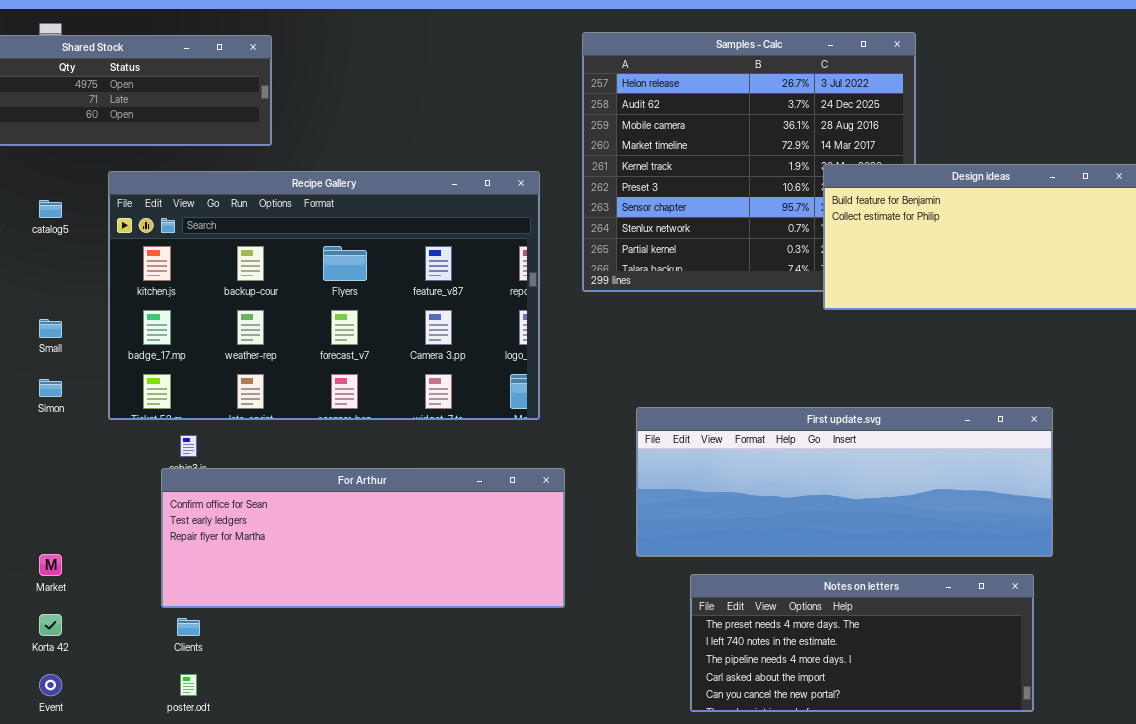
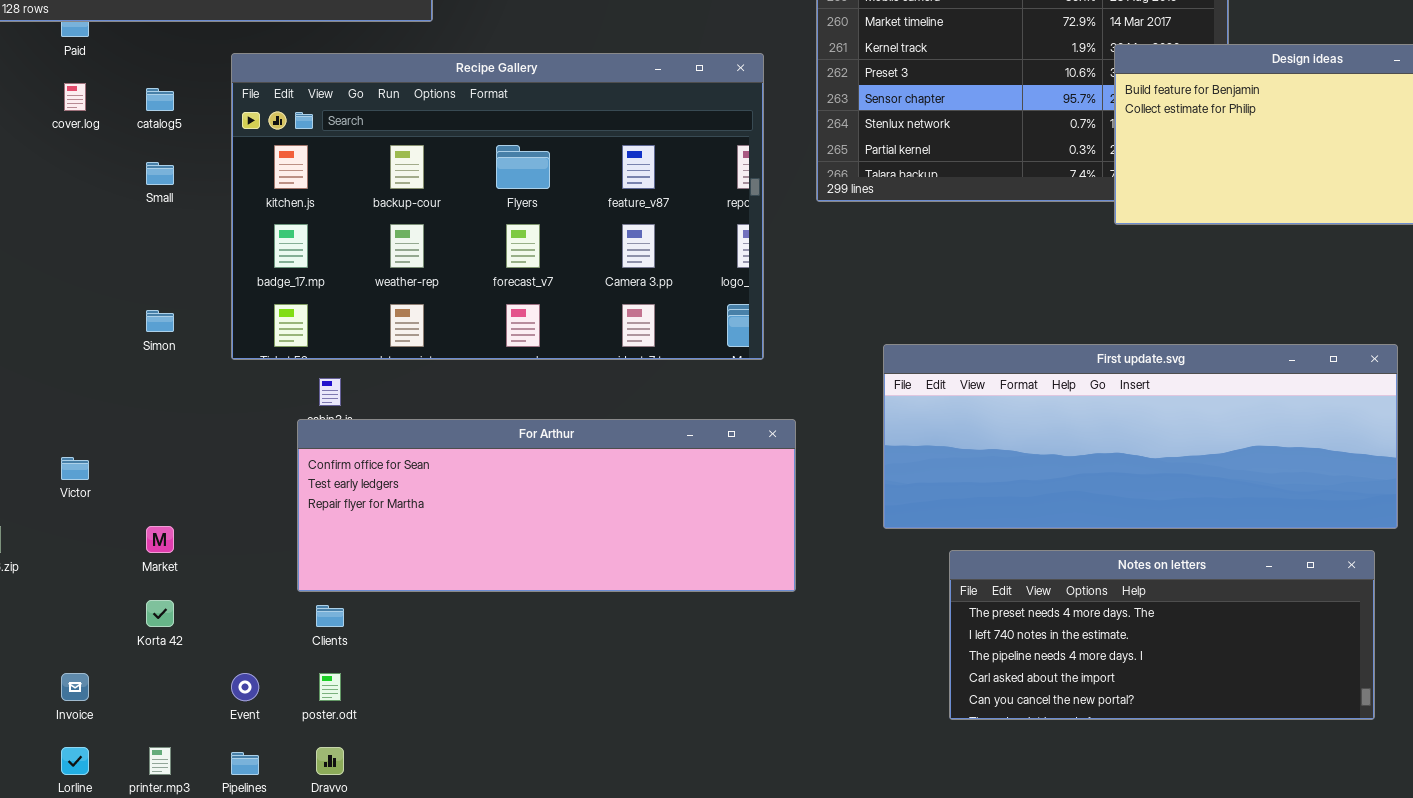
Small: [39,319,62,338] -> [146,162,174,185], moved
Event: [39,674,62,696] -> [231,673,259,701], moved

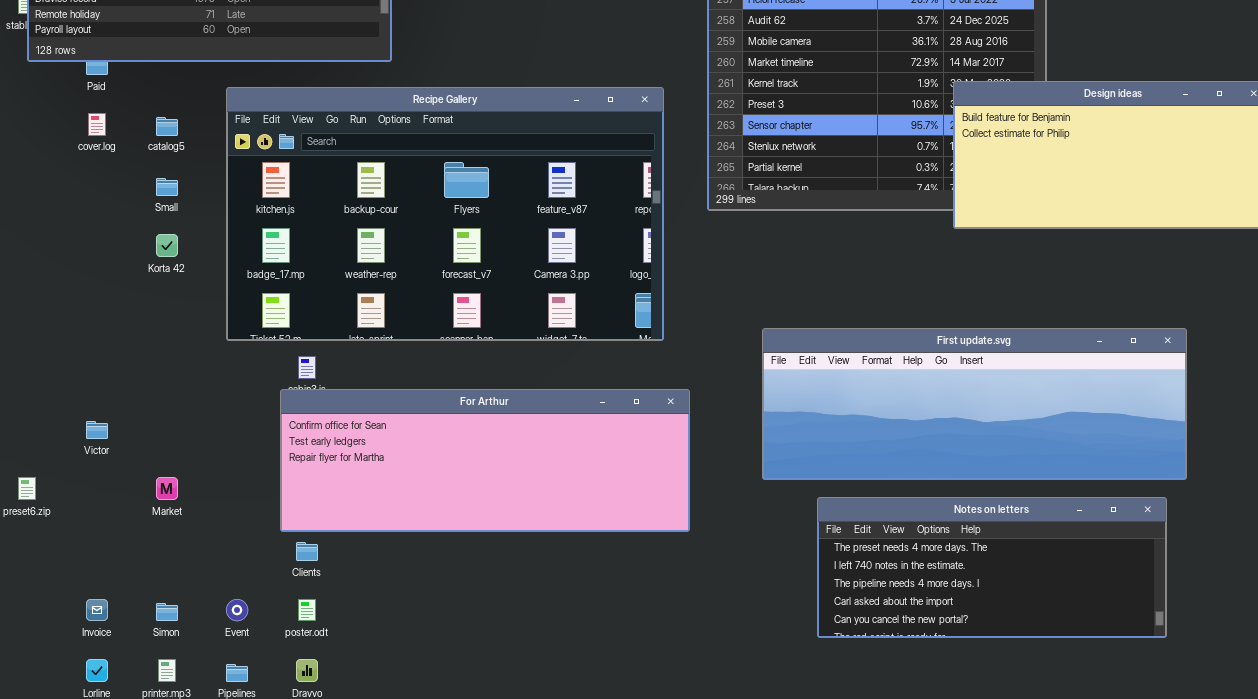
Simon: [146,310,174,332] -> [156,603,178,621], moved
Korta 42: [146,600,174,627] -> [156,234,178,257], moved

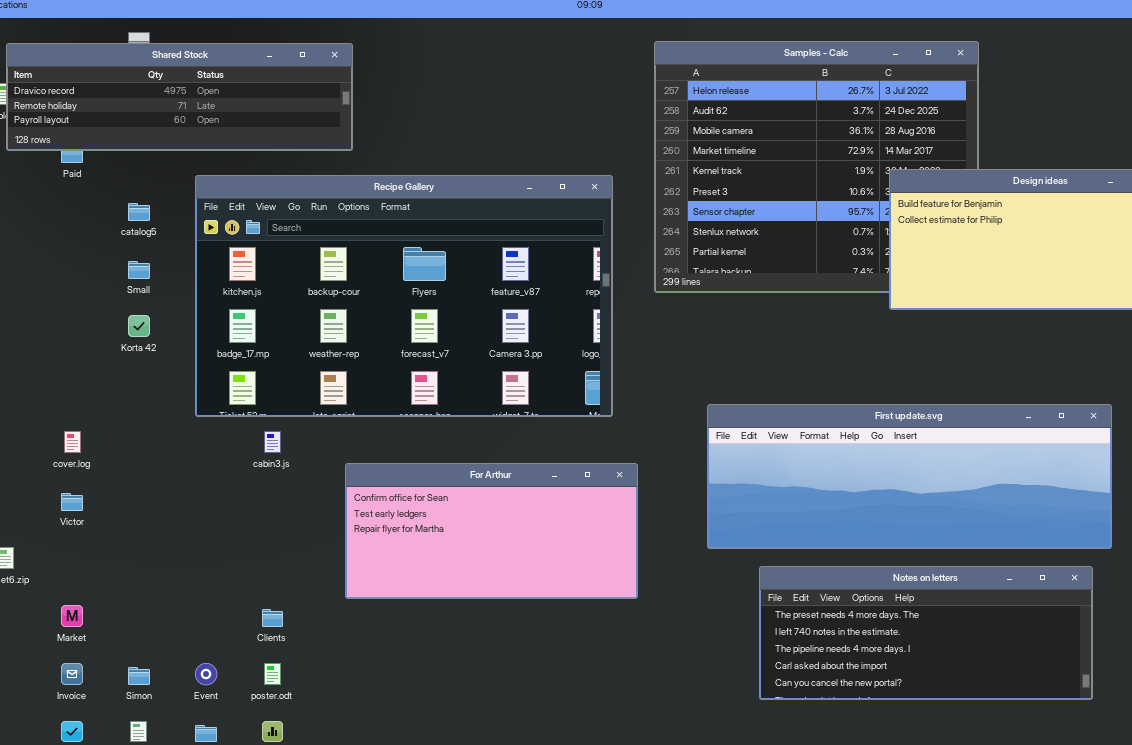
cover.log: [88,113,106,136] -> [64,431,81,453], moved
For Arthur: [280,389,690,532] -> [345,463,638,599], resized
Market: [156,477,178,500] -> [61,605,83,627], moved

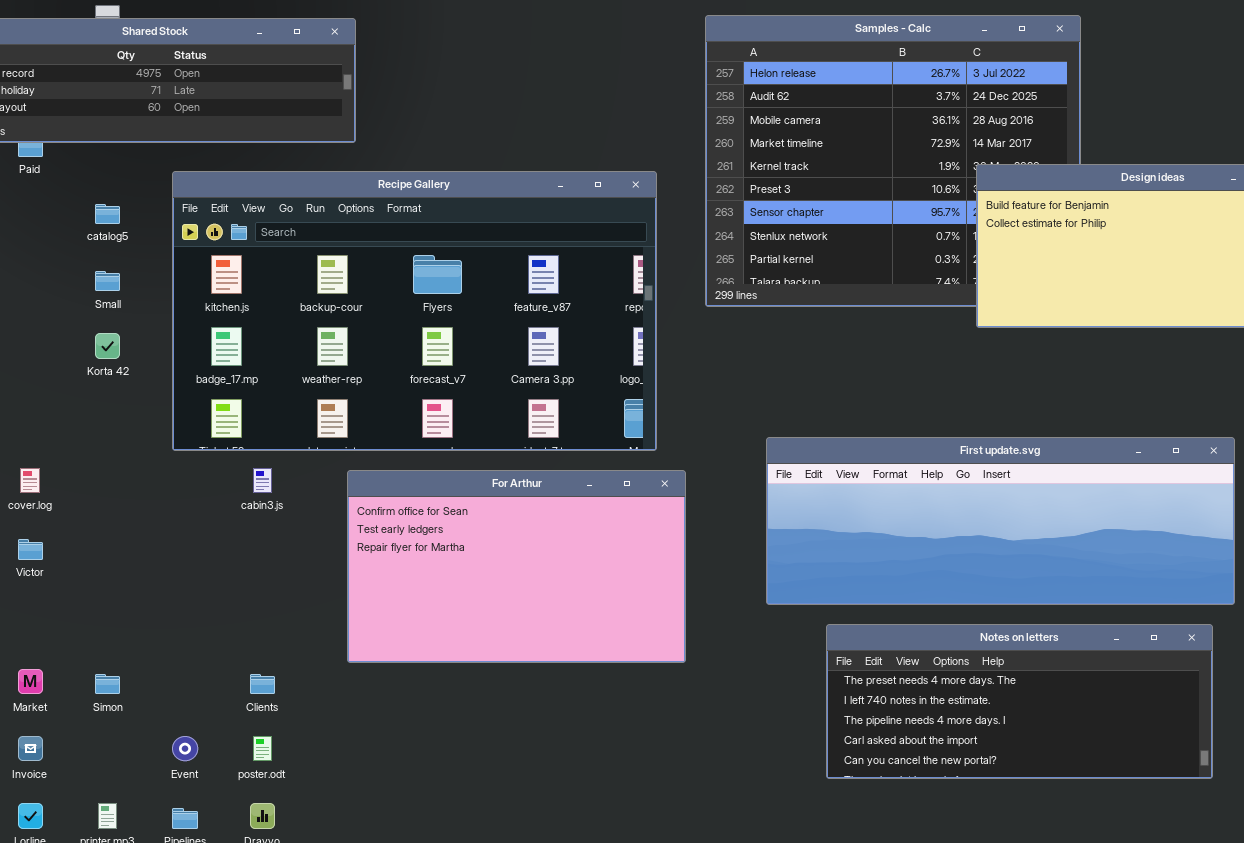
For Arthur: [345,463,638,599] -> [347,470,686,663], resized
Simon: [128,667,150,685] -> [95,674,120,694], moved

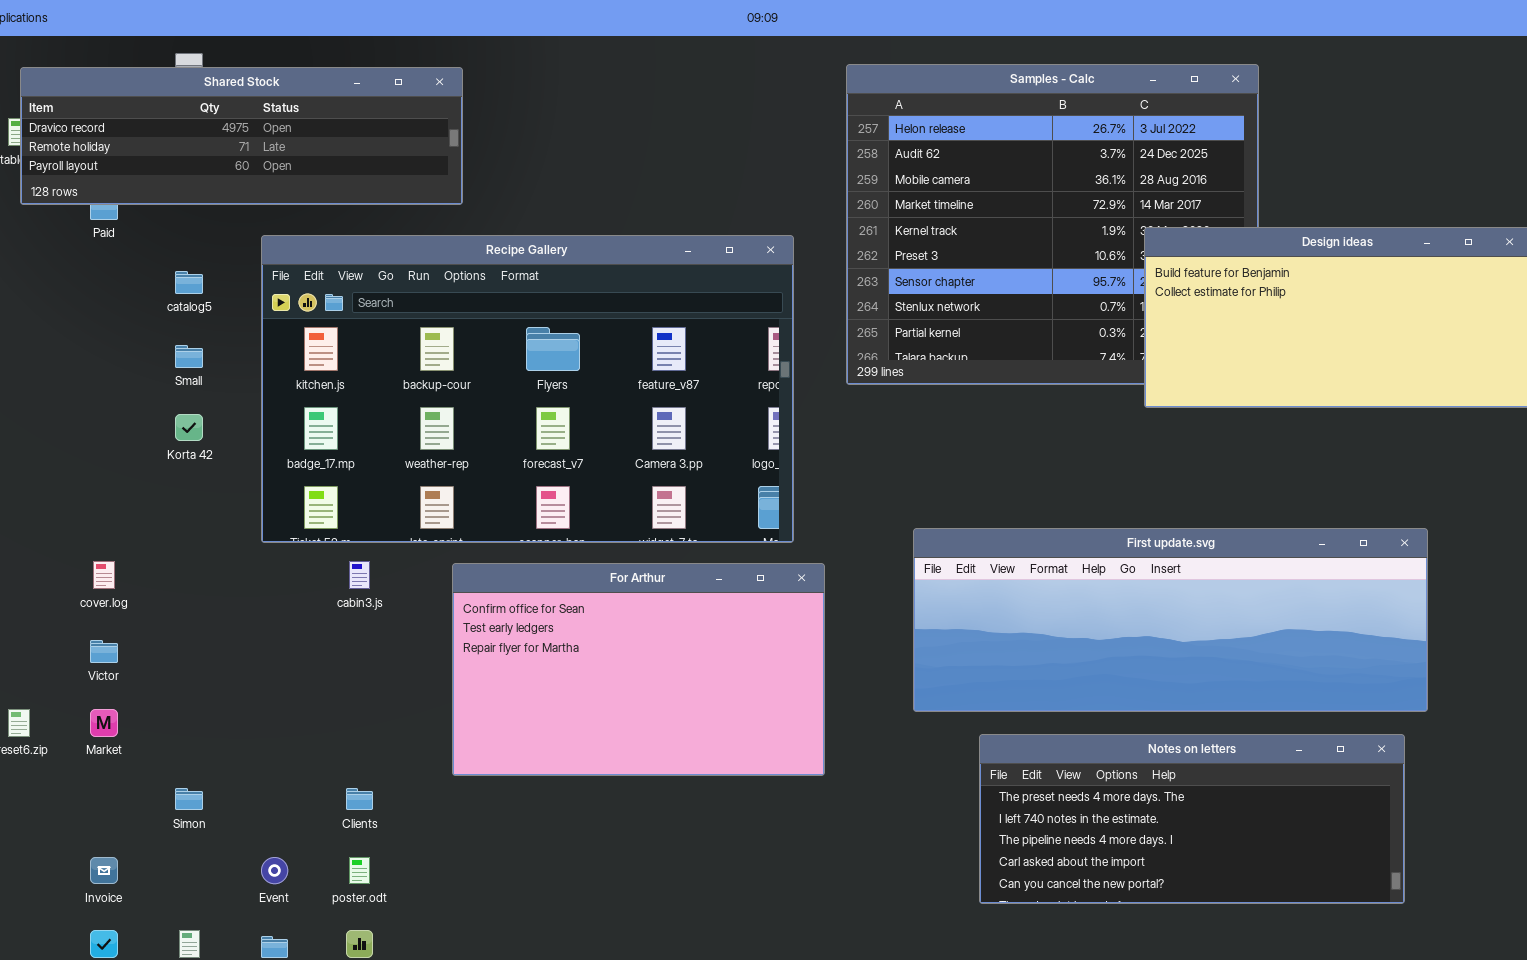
Market: [18,669,43,694] -> [90,709,118,737], moved

